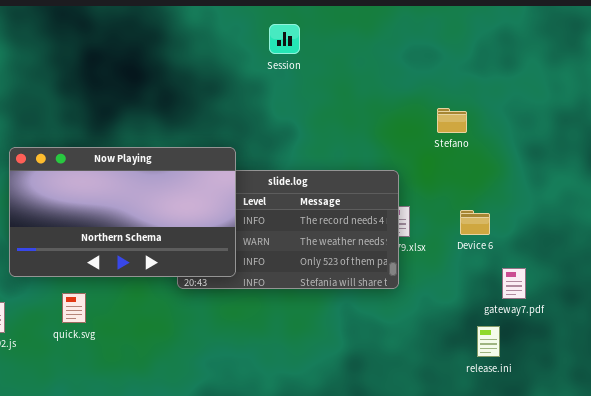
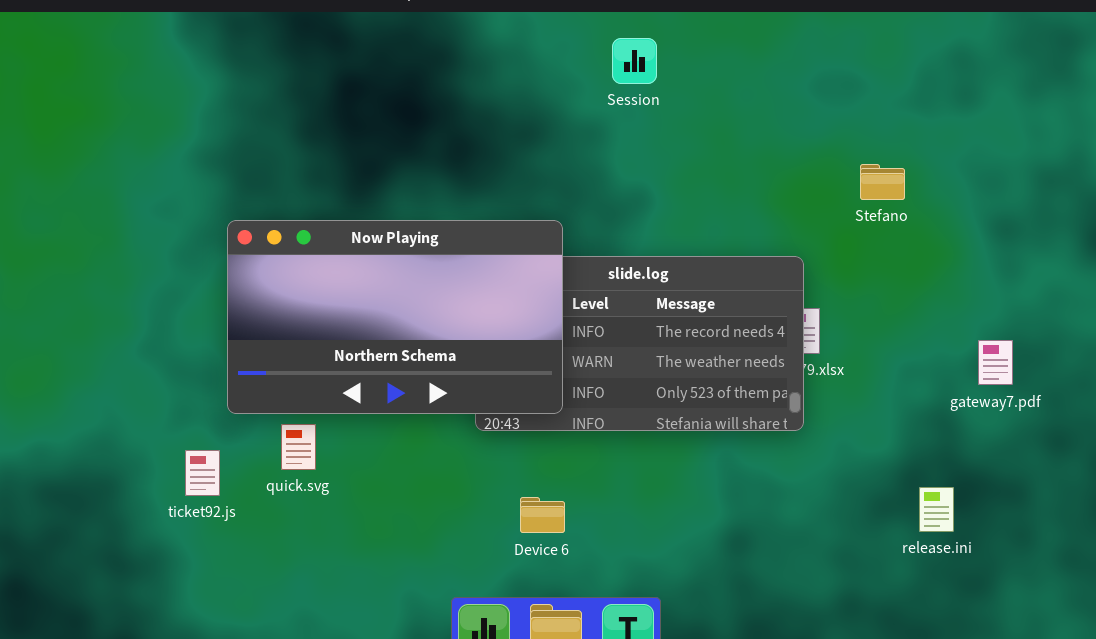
Device 6: [460,210,490,235] -> [520,497,565,533], moved
gateway7.pdf: [502,268,526,299] -> [978,340,1013,385], moved
quick.svg: [62,293,86,323] -> [281,424,316,470], moved

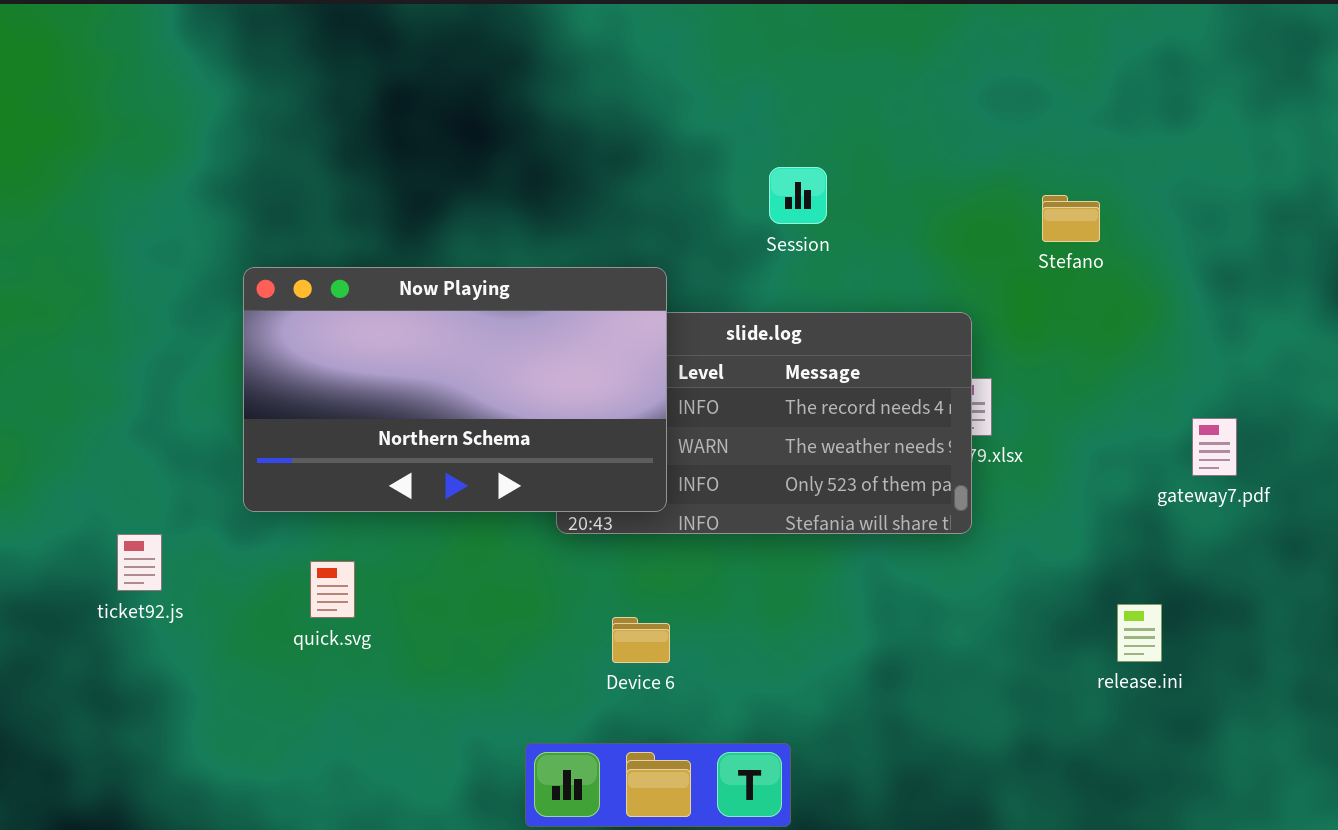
Session: [612,38,657,84] -> [769,167,827,224], moved
quick.svg: [281,424,316,470] -> [310,561,355,618], moved
ticket92.js: [185,450,220,496] -> [117,534,162,591], moved

